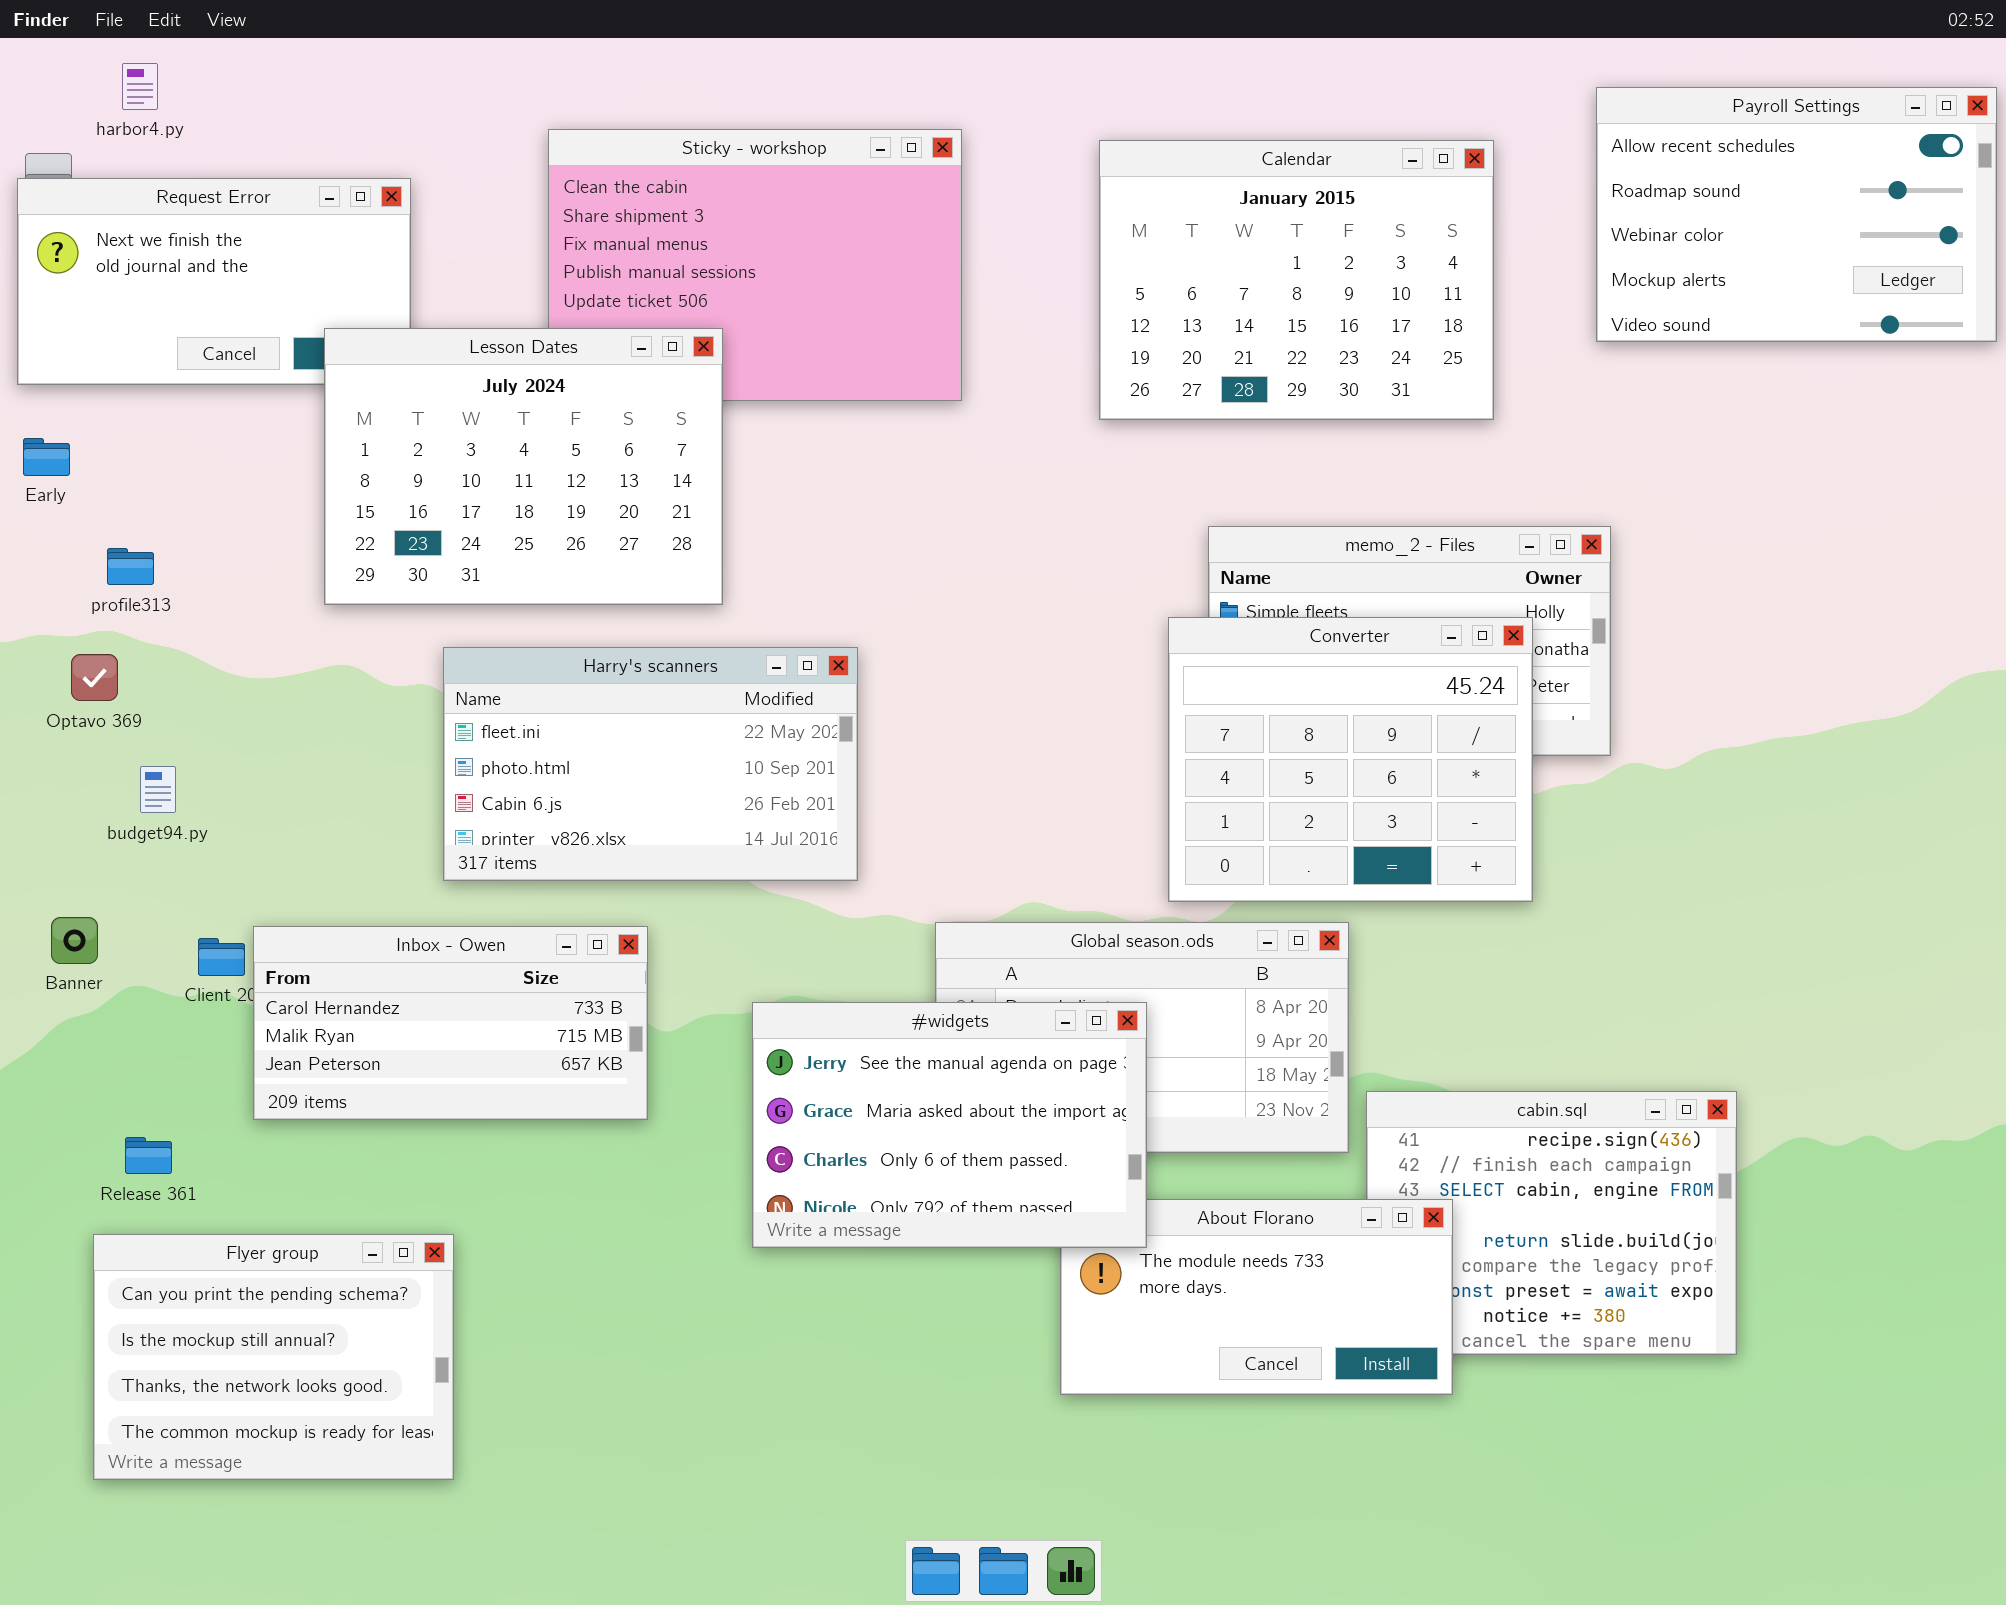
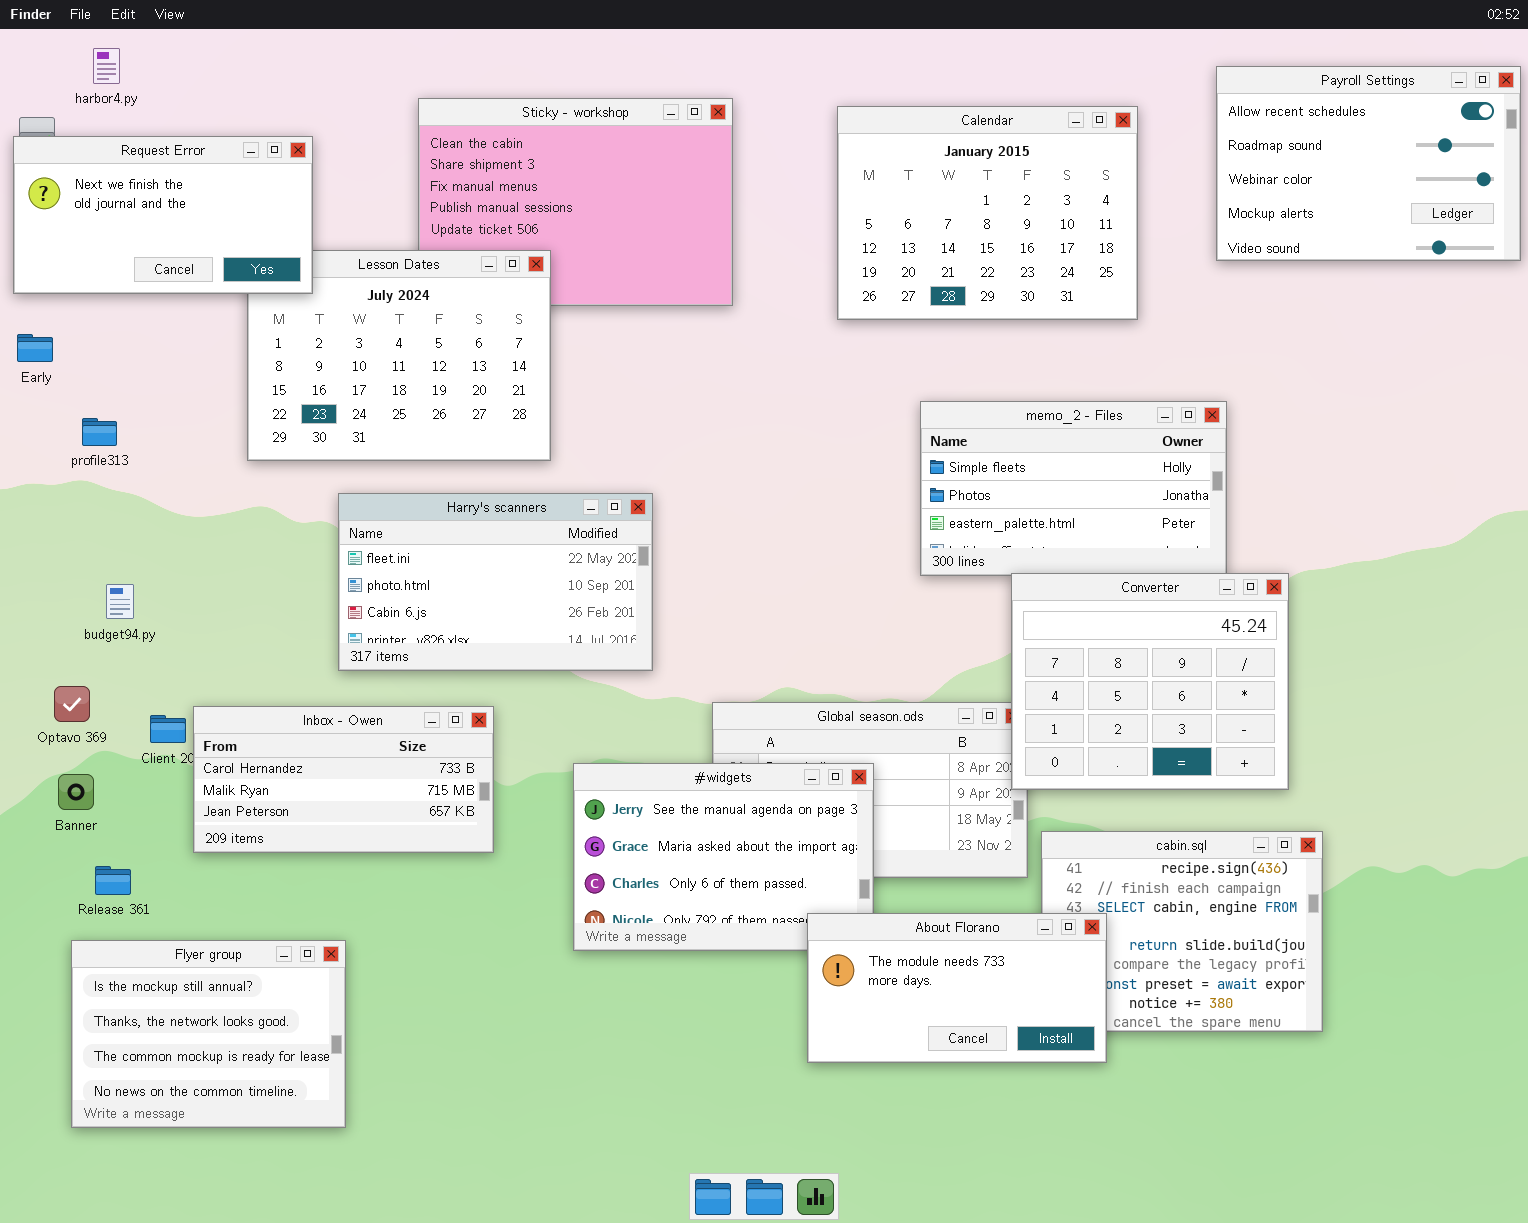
Request Error: [17,178,411,385] -> [13,136,313,294], raised
Converter: [1168,617,1533,902] -> [1011,573,1289,790], moved
Optavo 369: [71,654,118,701] -> [54,686,90,722], moved
Banner: [51,917,98,964] -> [58,774,94,810], moved
About Florano: [1060,1199,1453,1395] -> [807,913,1107,1063], raised
Flyer group: [93,1234,454,1480] -> [71,940,346,1128], scrolled down 1 row

